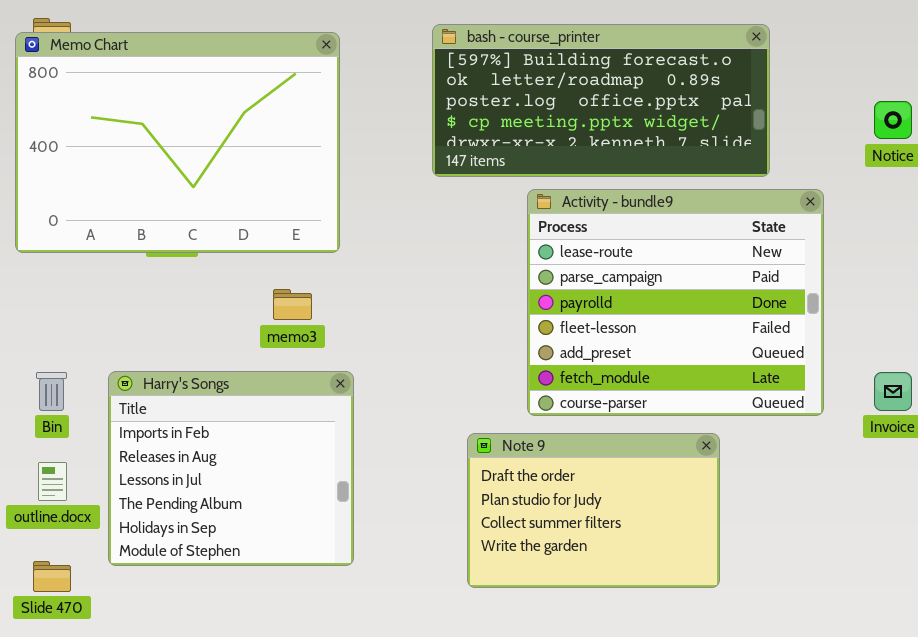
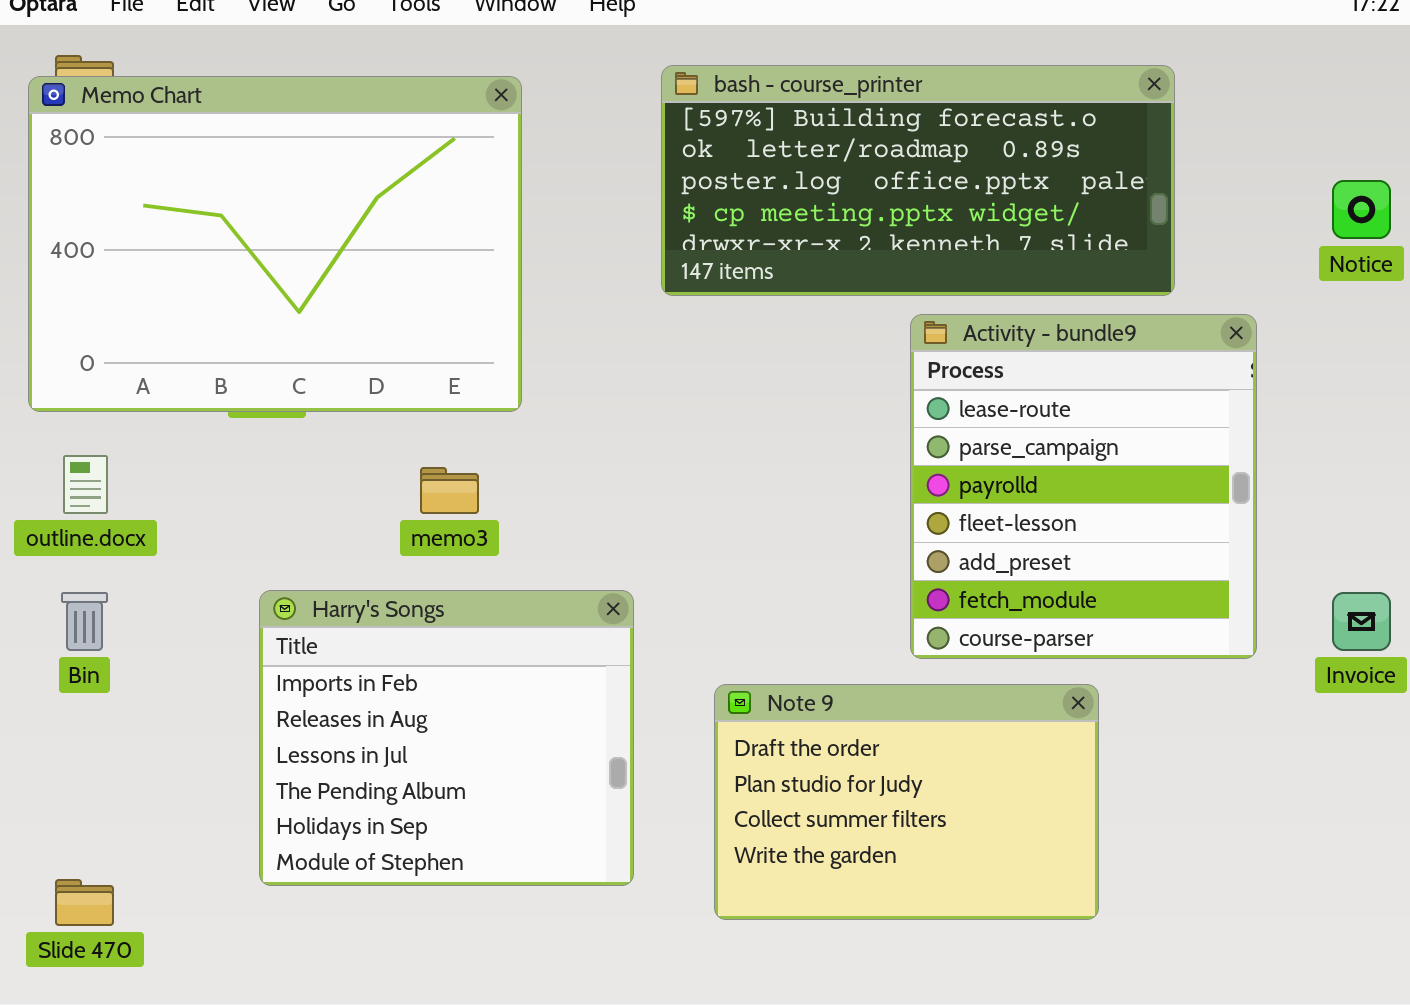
Activity - bundle9: [527,189,824,416] -> [910,314,1257,659], resized
Harry's Songs: [108,371,354,566] -> [259,590,634,886], moved
outline.docx: [38,462,67,501] -> [63,455,108,514], moved

